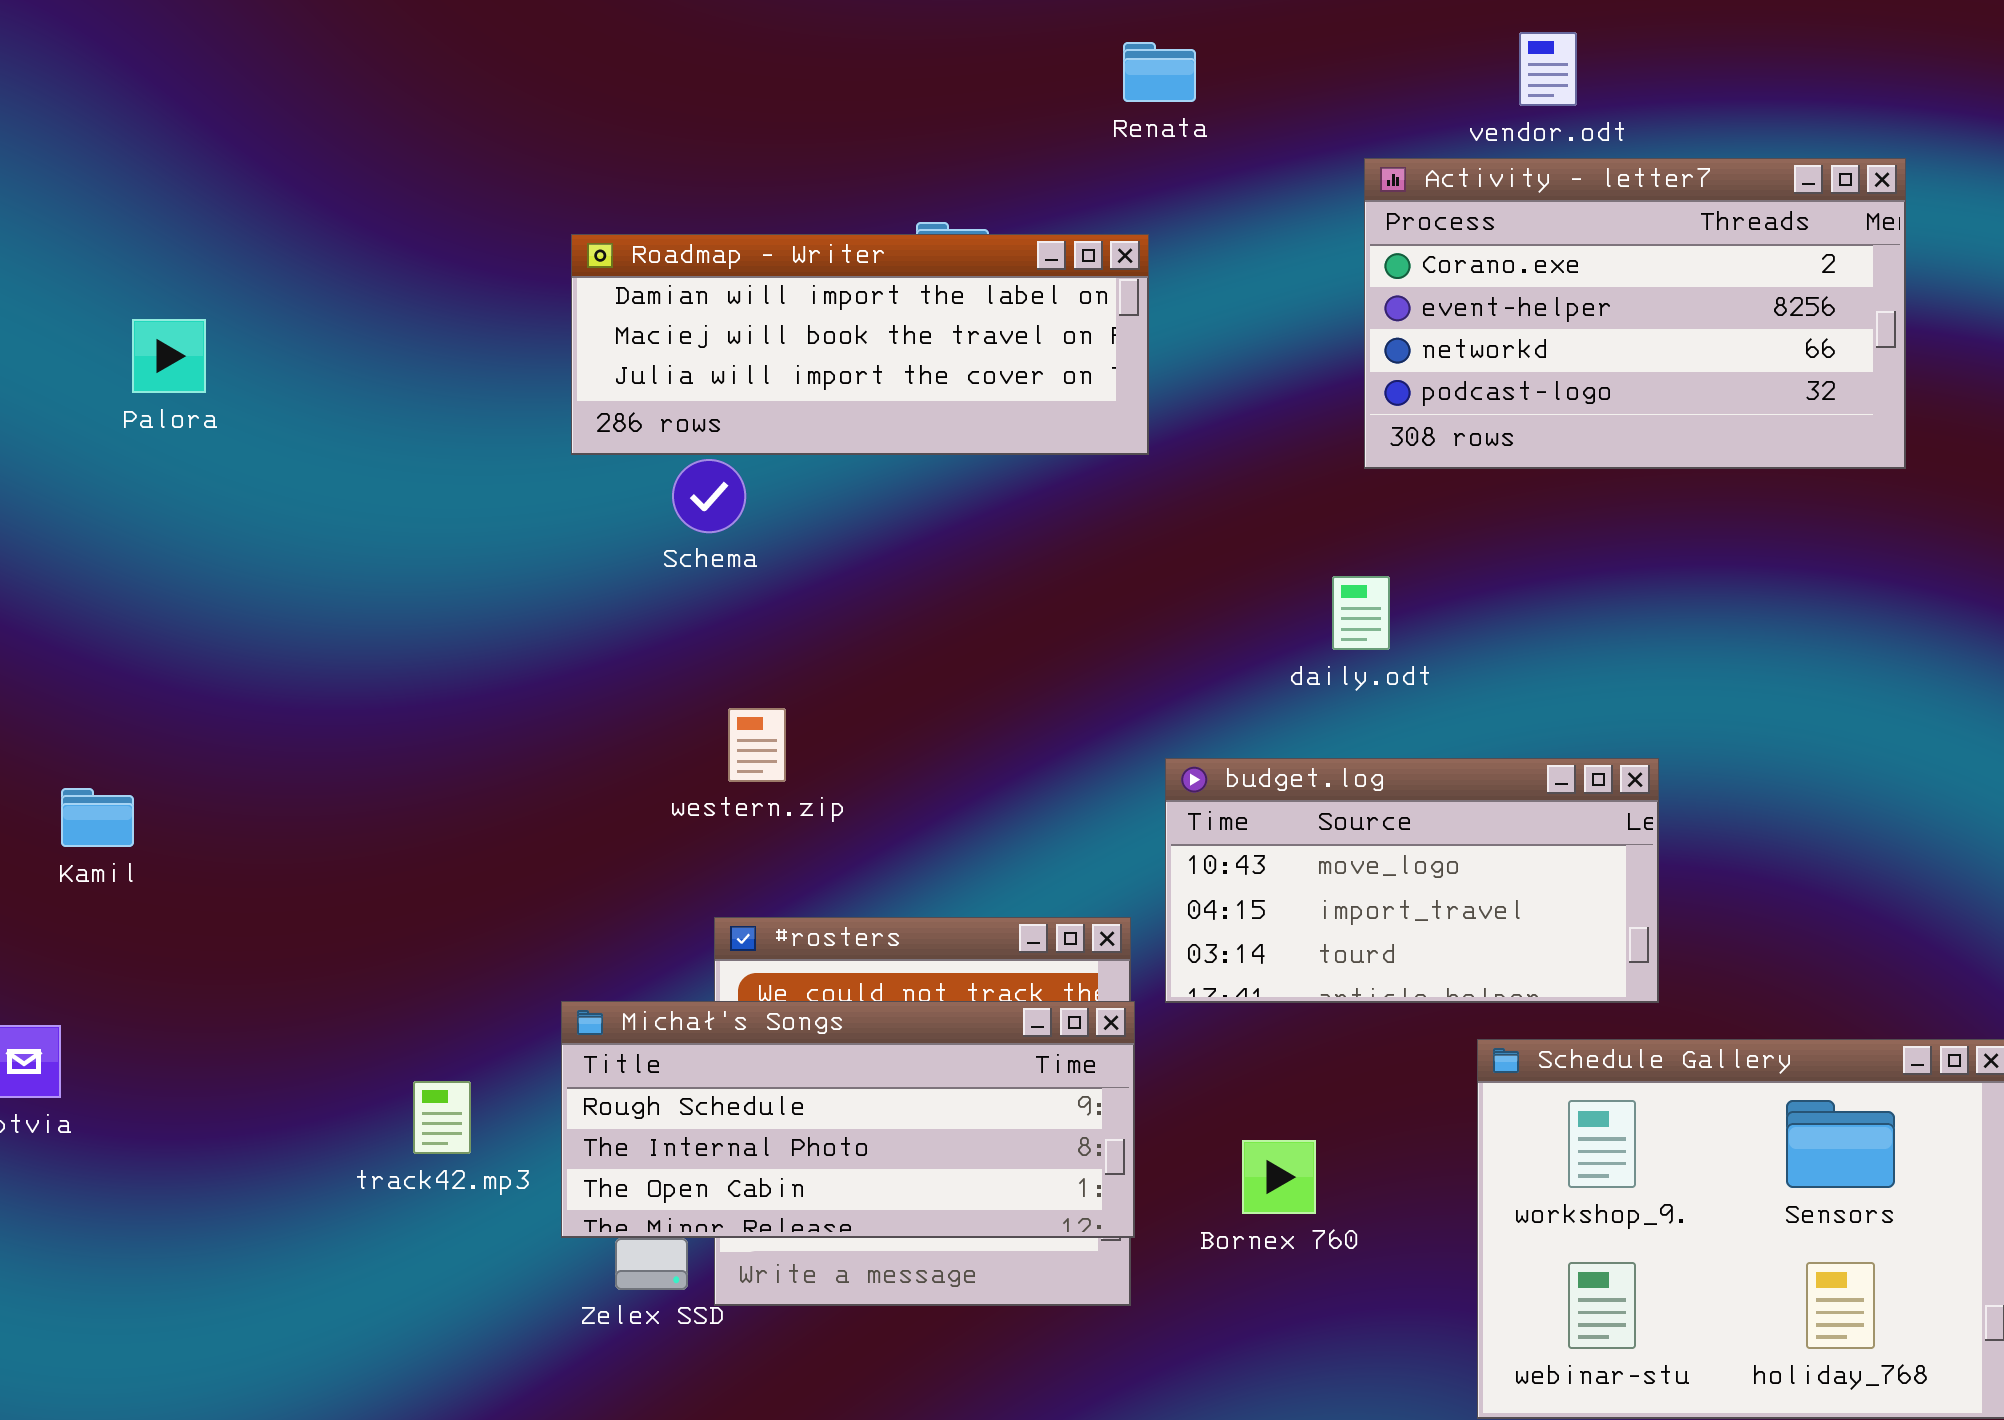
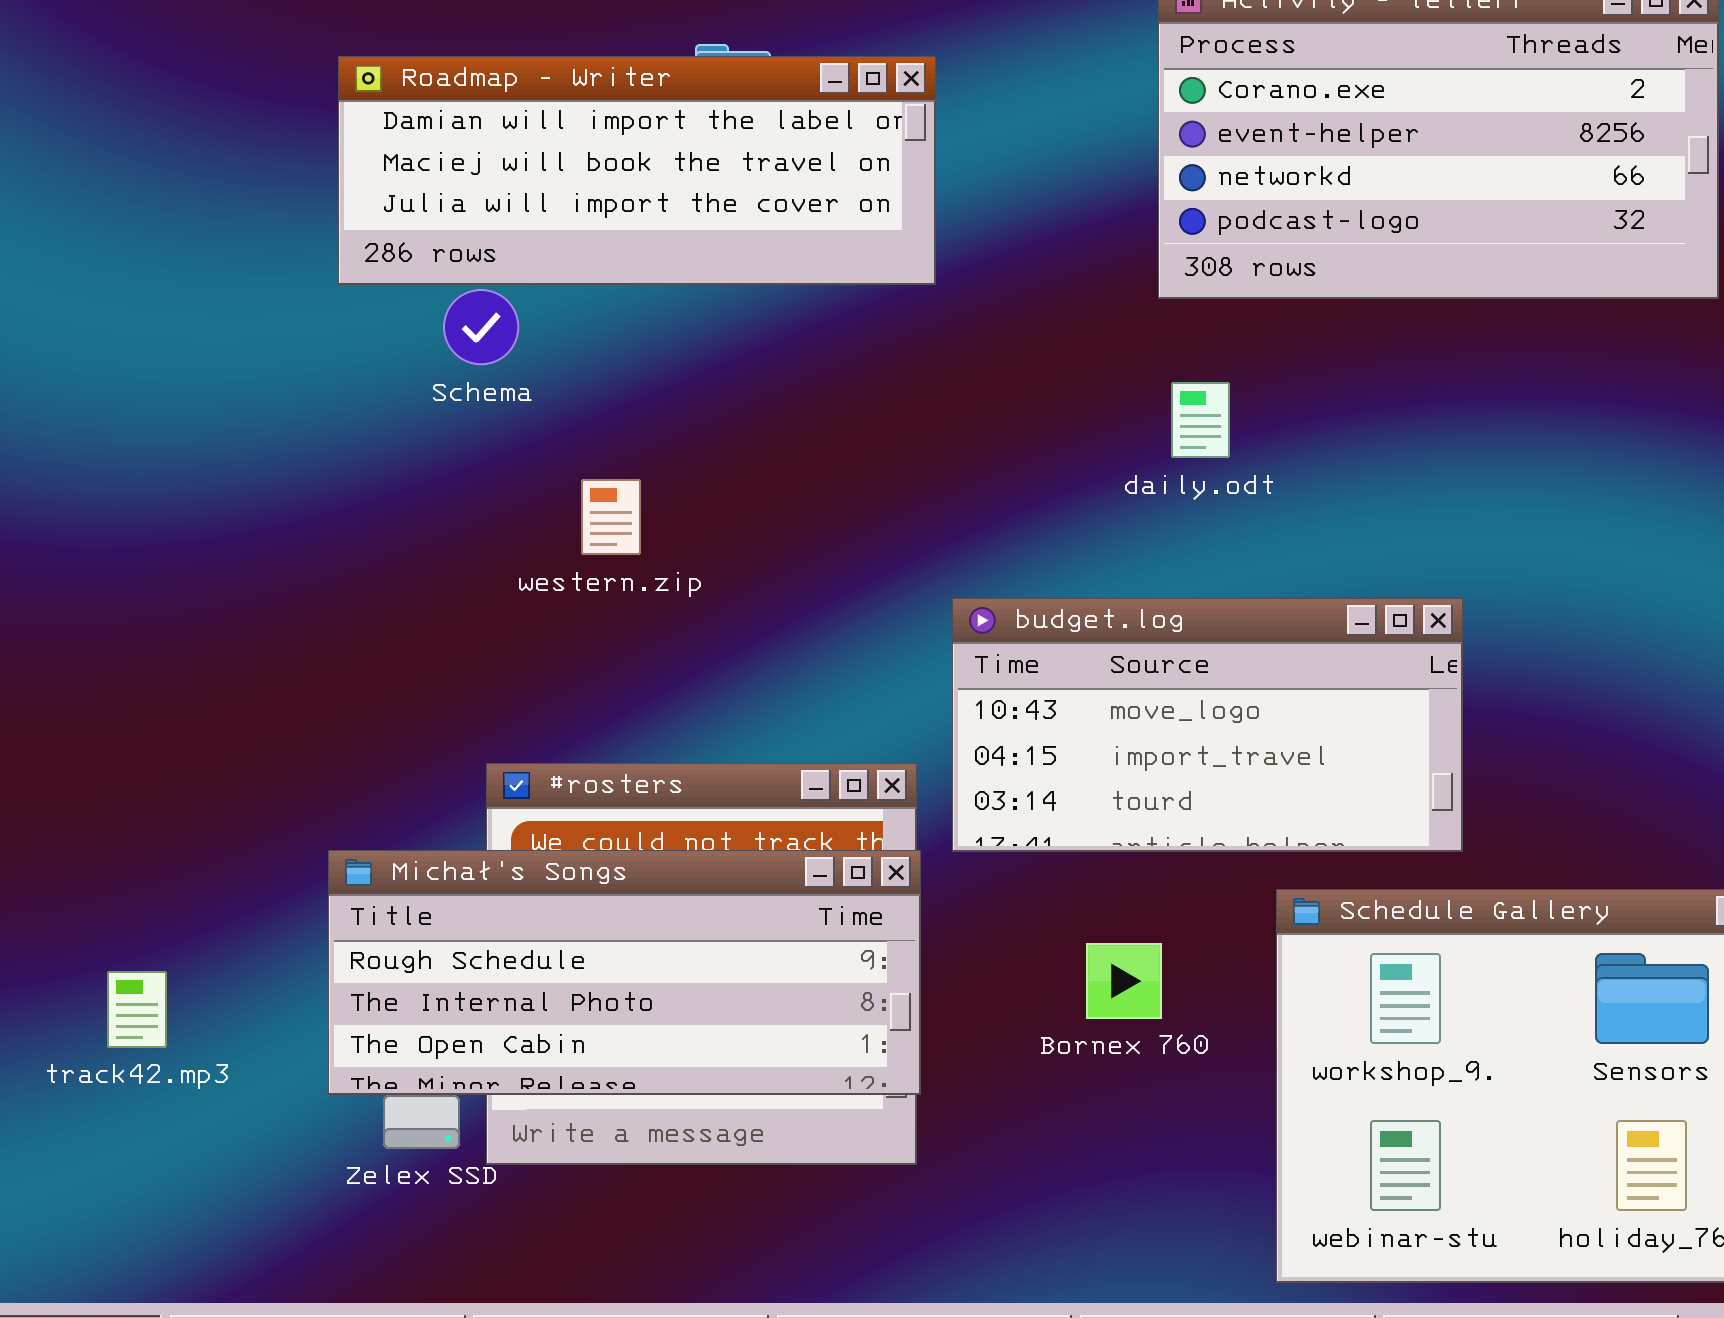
daily.odt: [1332,576,1390,650] -> [1171,382,1230,458], moved
western.zip: [728,708,786,782] -> [581,479,641,555], moved
track42.mp3: [413,1081,471,1154] -> [107,971,167,1048], moved
Bornex 760: [1242,1140,1316,1214] -> [1086,943,1162,1019], moved

